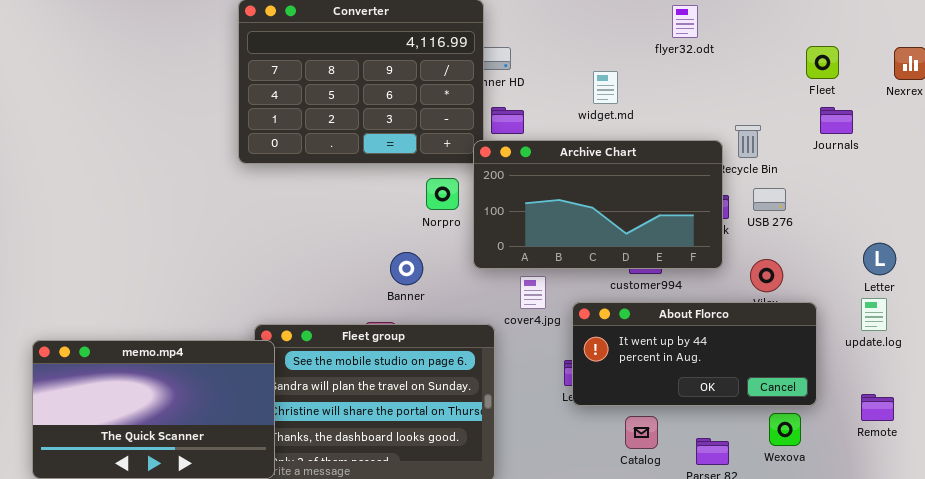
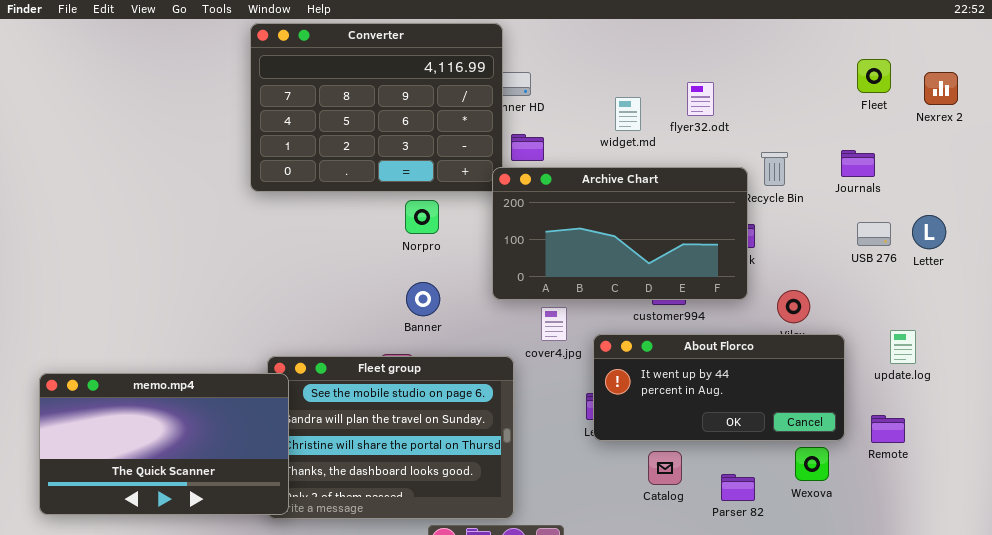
flyer32.odt: [672,5,698,38] -> [687,82,714,116], moved
Fleet: [806,46,839,79] -> [857,59,891,93], moved
Journals: [820,107,853,134] -> [841,150,875,177], moved
Norpro: [426,178,459,210] -> [405,200,439,234], moved
USB 276: [753,188,786,211] -> [857,222,891,246], moved
Letter: [863,243,896,275] -> [912,215,946,249], moved
Remote: [861,394,894,421] -> [871,415,905,443], moved

